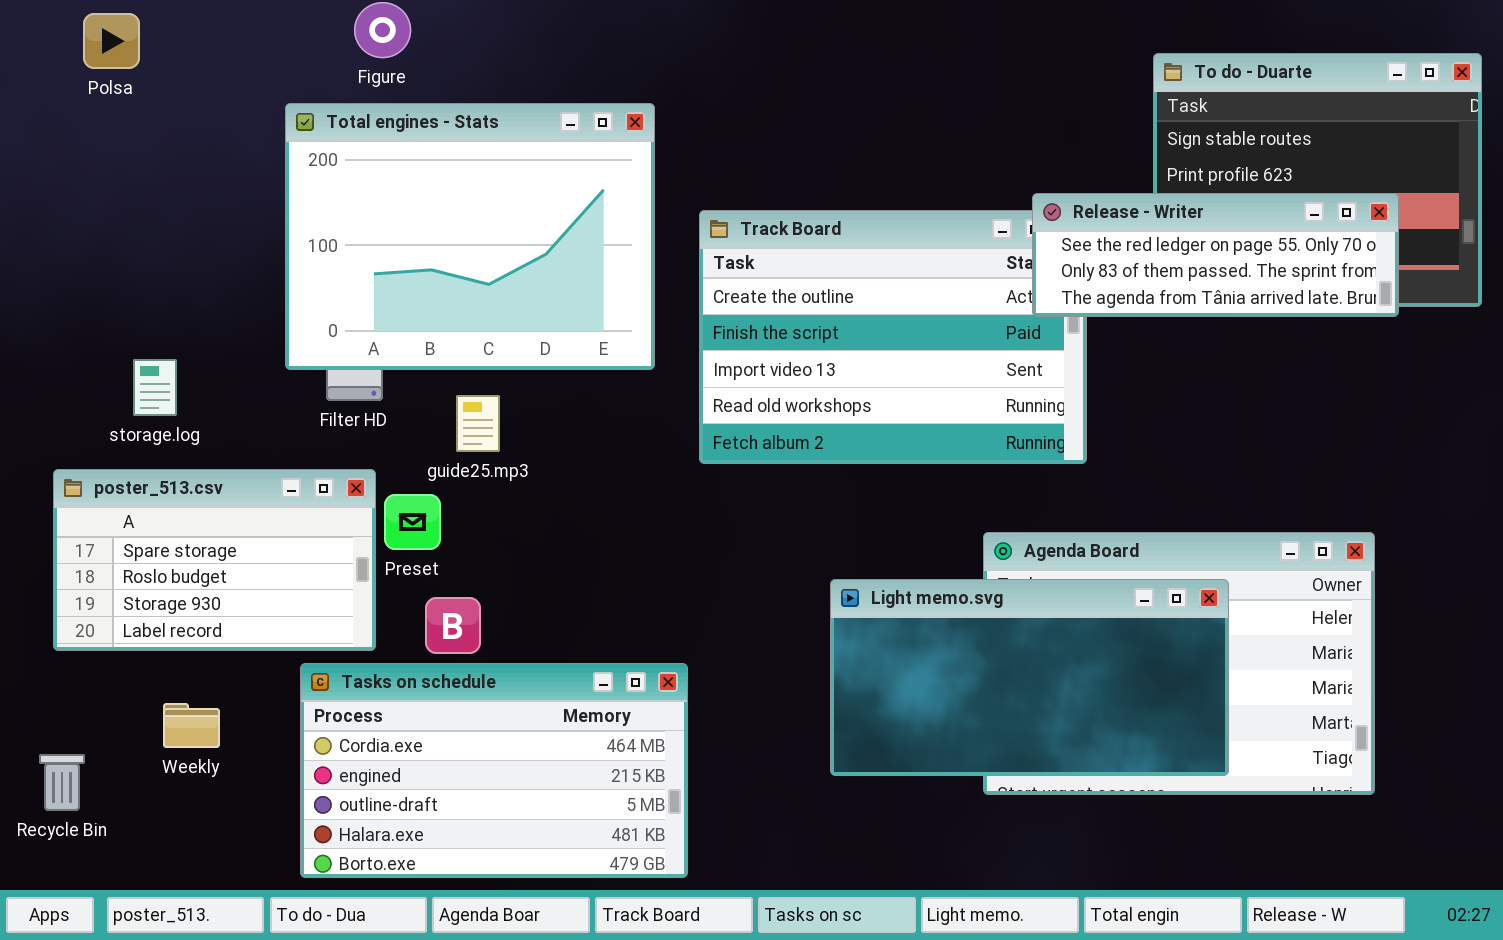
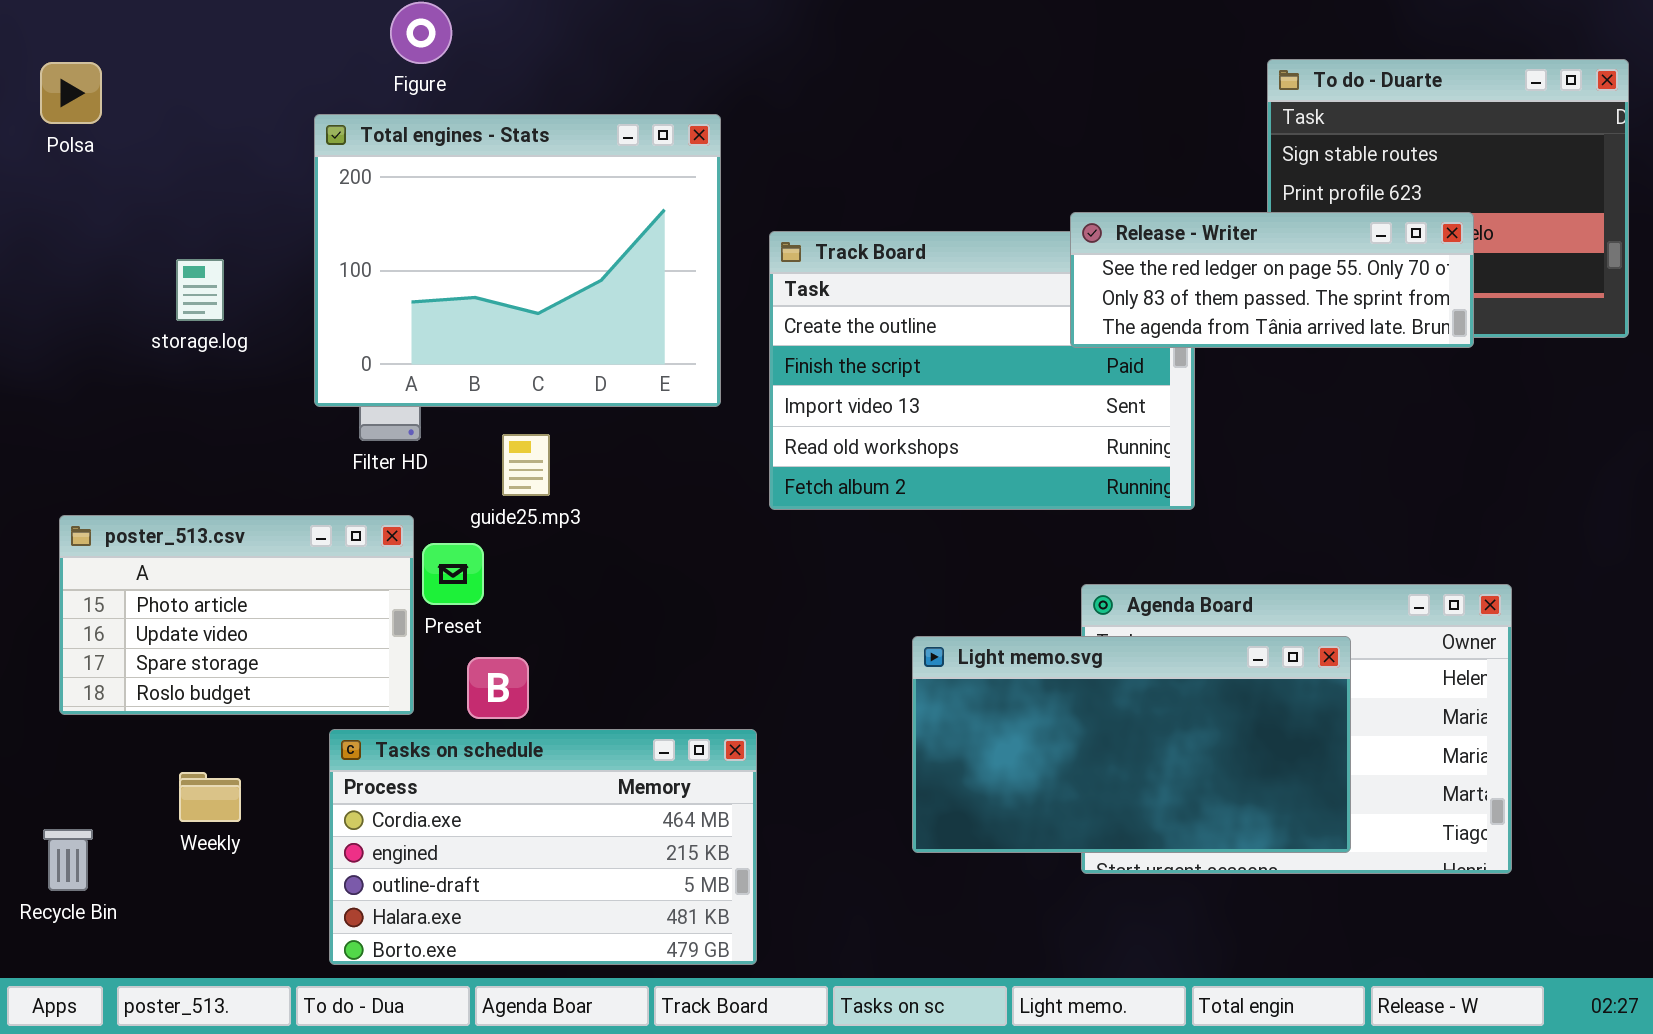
Polsa: [83,13,140,69] -> [40,62,102,124], moved
Release - Writer: [1032,193,1399,317] -> [1070,212,1474,348], moved
storage.log: [133,359,177,416] -> [176,259,224,321], moved
poster_513.csv: [53,469,376,651] -> [59,515,414,715], scrolled up 2 rows

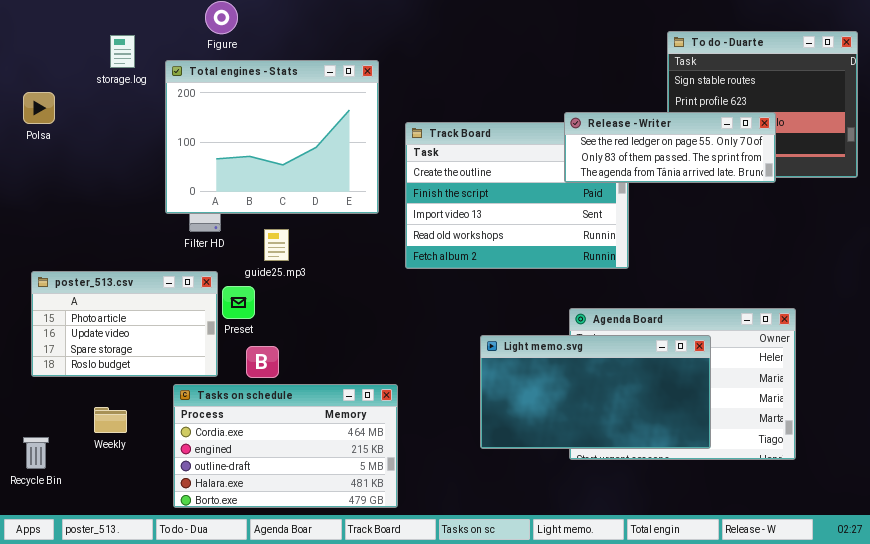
Polsa: [40,62,102,124] -> [23,92,55,124], moved
storage.log: [176,259,224,321] -> [110,35,135,68], moved

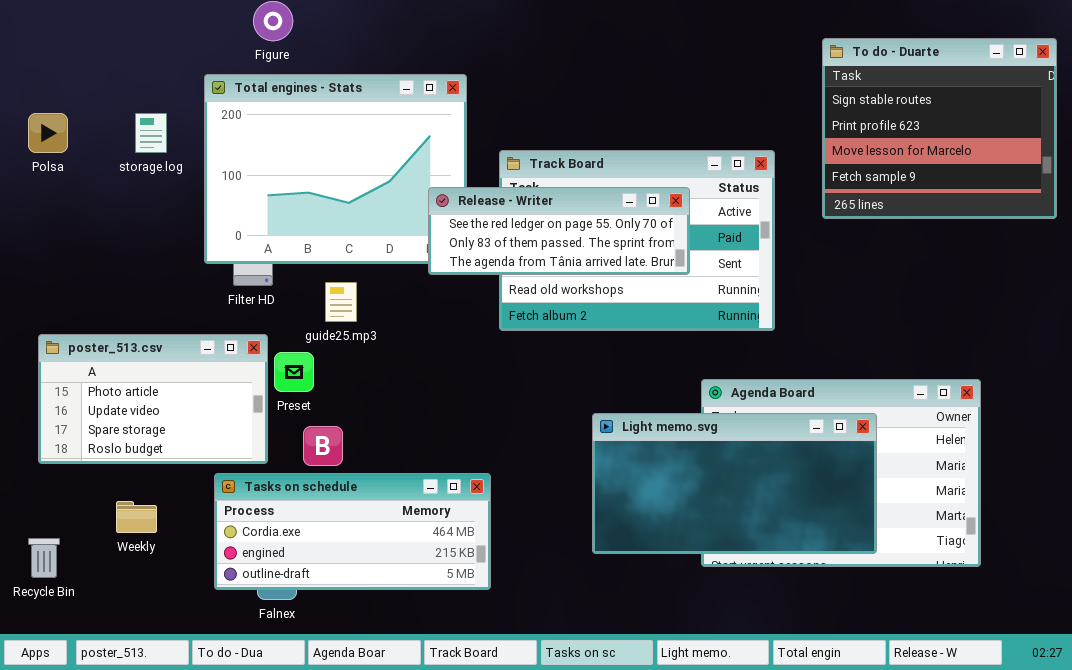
storage.log: [110,35,135,68] -> [135,113,167,153], moved
Release - Writer: [564,112,776,183] -> [428,187,690,275], moved
Tasks on schedule: [173,384,398,508] -> [214,473,491,590], resized

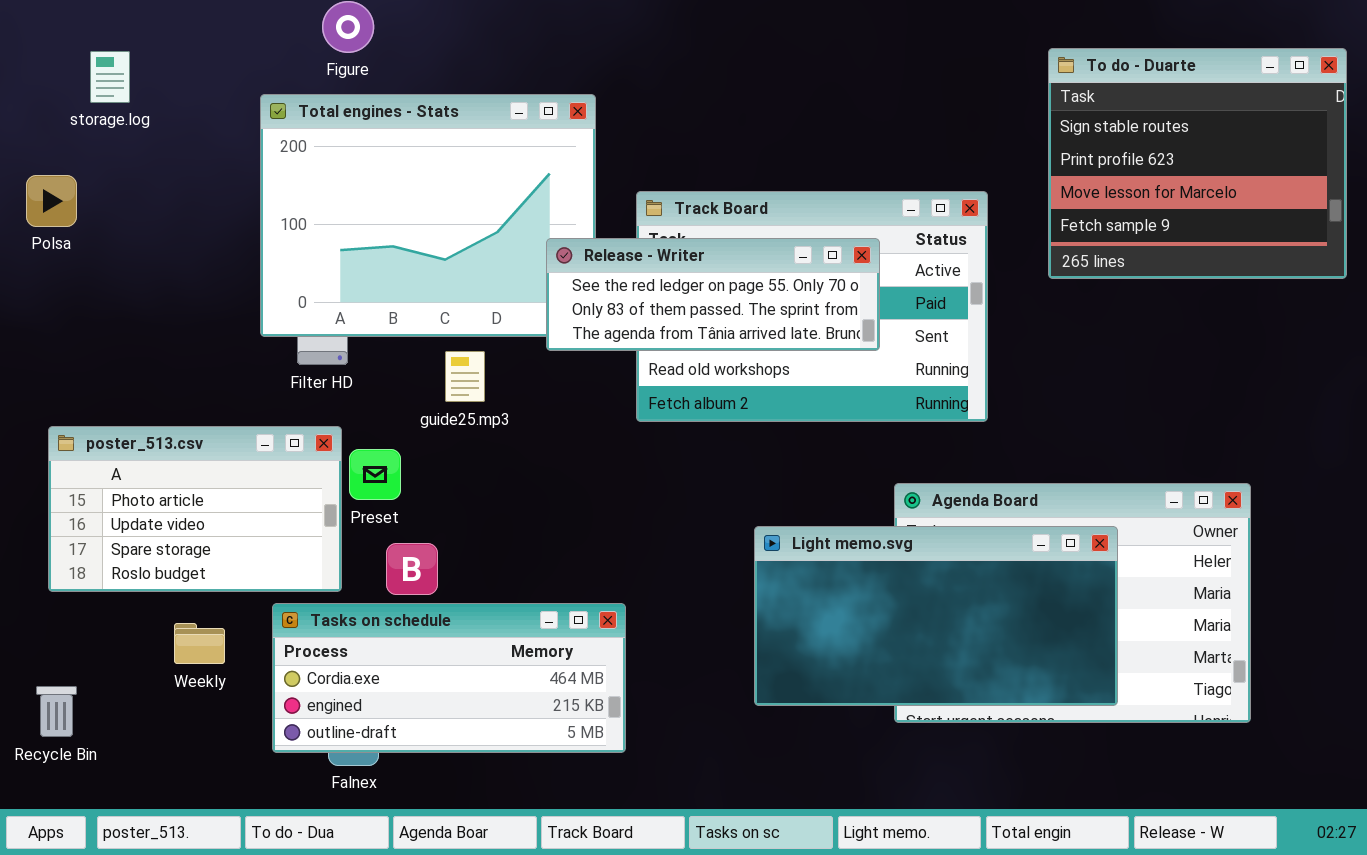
Polsa: [28,113,68,153] -> [26,175,77,227], moved
storage.log: [135,113,167,153] -> [90,51,130,103], moved
guide25.mp3: [325,282,357,322] -> [445,351,485,402], moved
Weekly: [116,501,157,533] -> [174,623,225,664], moved

